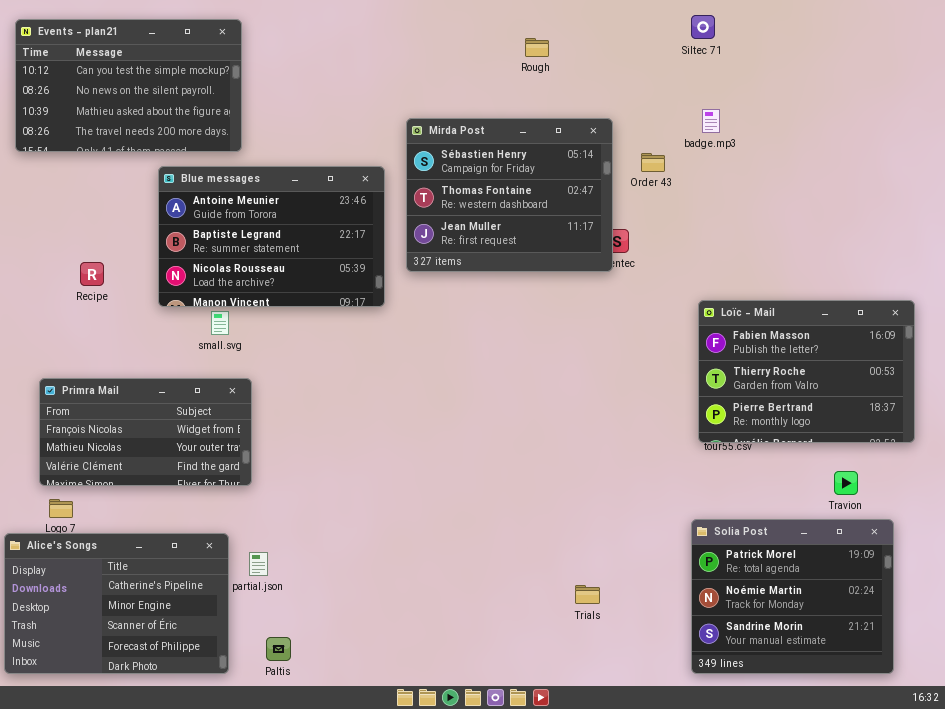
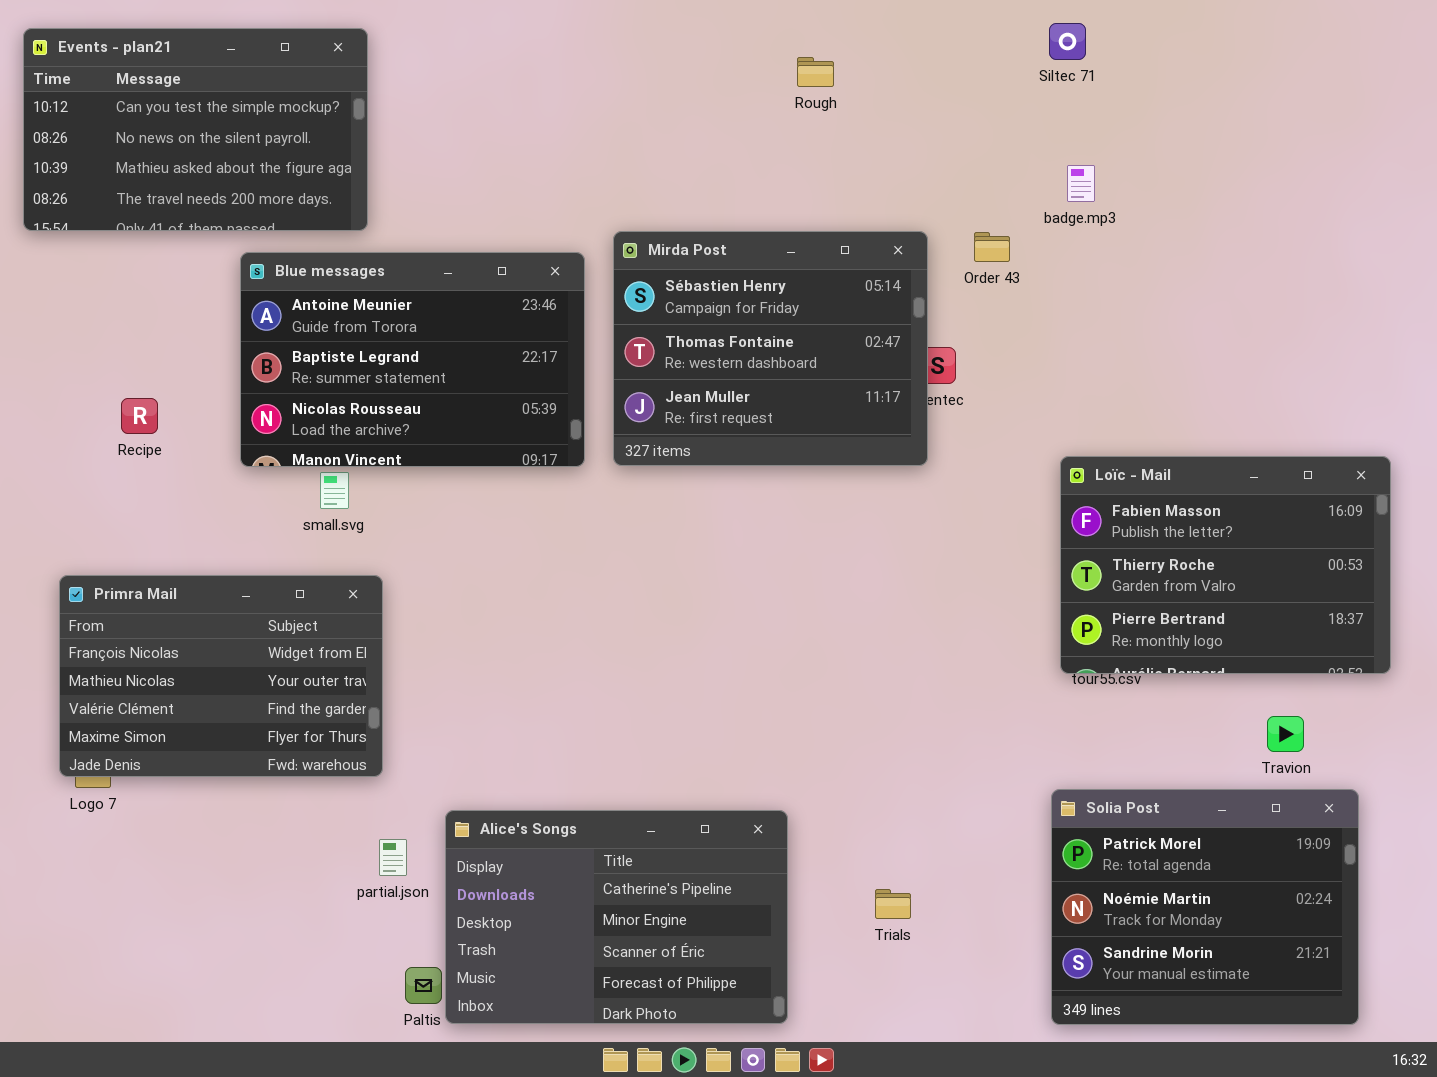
Mirda Post: [406,118,613,272] -> [613,231,928,466], moved
Primra Mail: [39,378,252,486] -> [59,575,383,777], resized
Alice's Songs: [4,533,229,674] -> [445,810,788,1024], moved

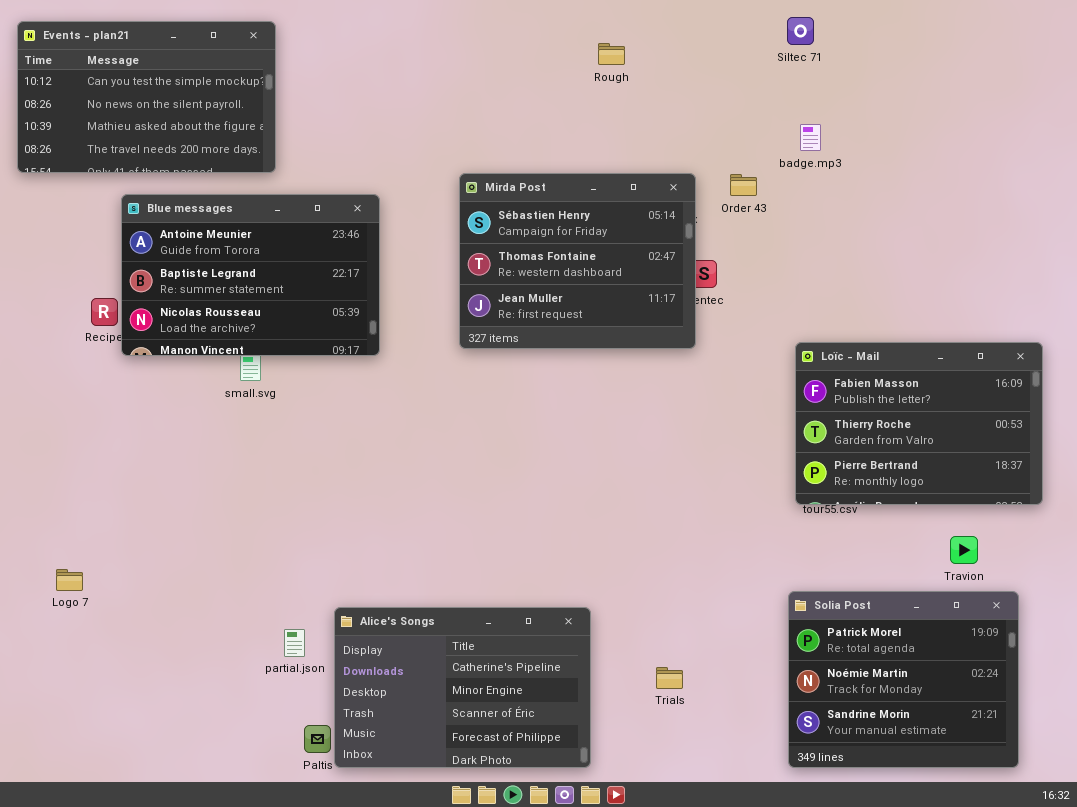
Blue messages: [240,252,585,467] -> [121,194,380,356], moved
Primra Mail: [59,575,383,777] -> none, closed

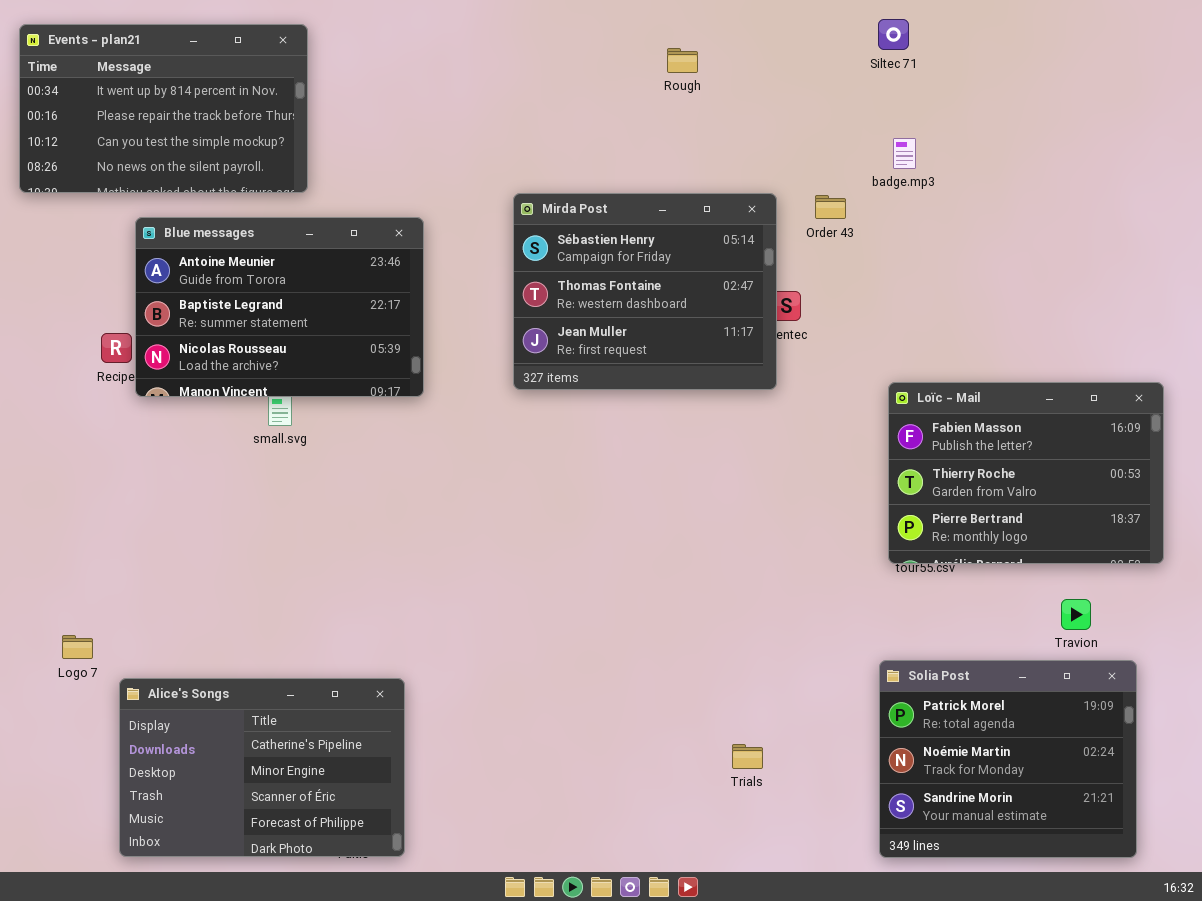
Events - plan21: [17,21,276,173] -> [19,24,308,193], scrolled up 2 rows
Alice's Songs: [334,607,591,768] -> [119,678,405,857], moved

